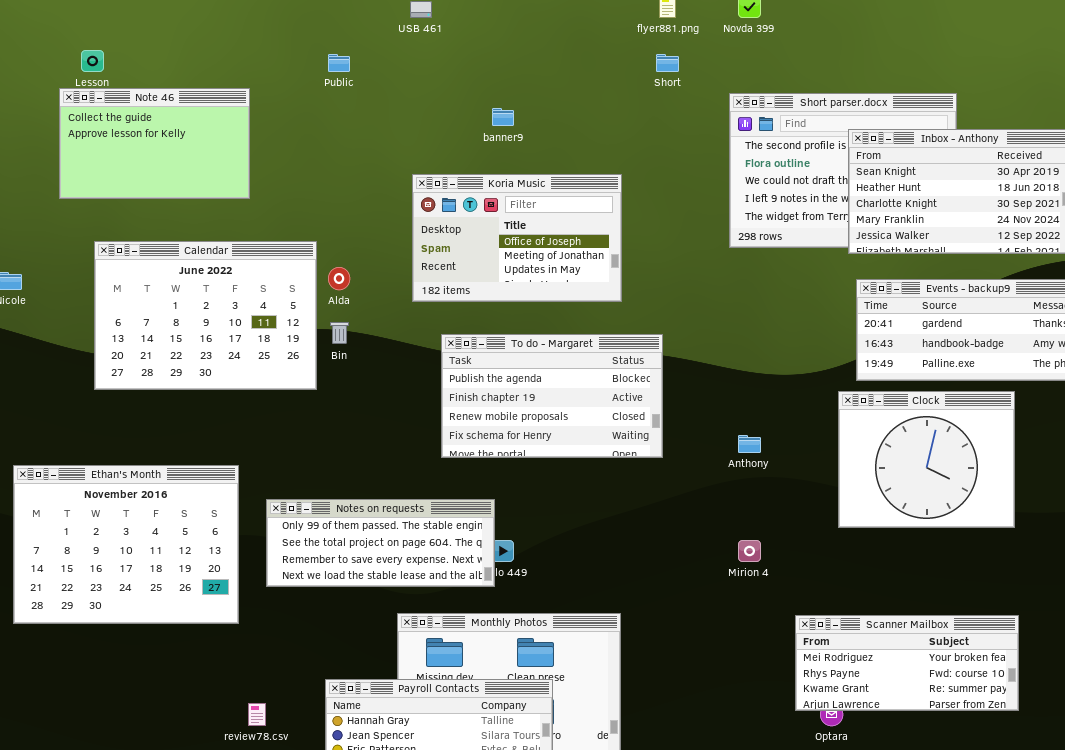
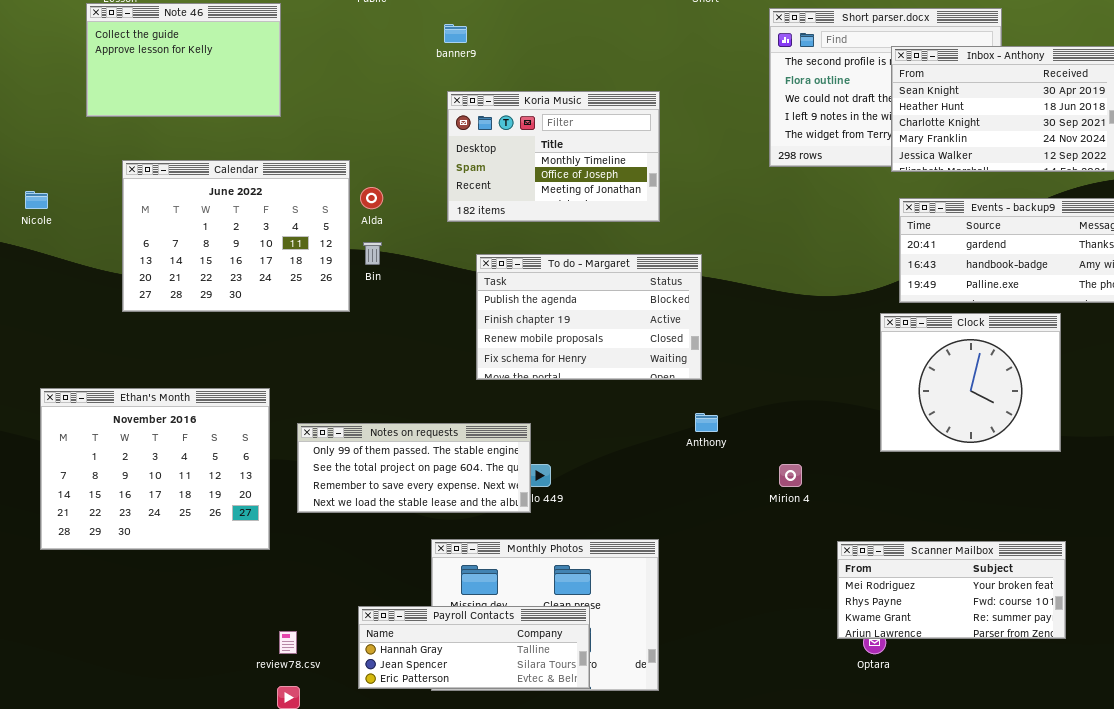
banner9: [492,108,514,126] -> [444,24,467,43], moved
Koria Music: [412,174,622,302] -> [447,91,660,222], scrolled up 1 row
Anthony: [738,435,761,453] -> [695,413,718,432], moved

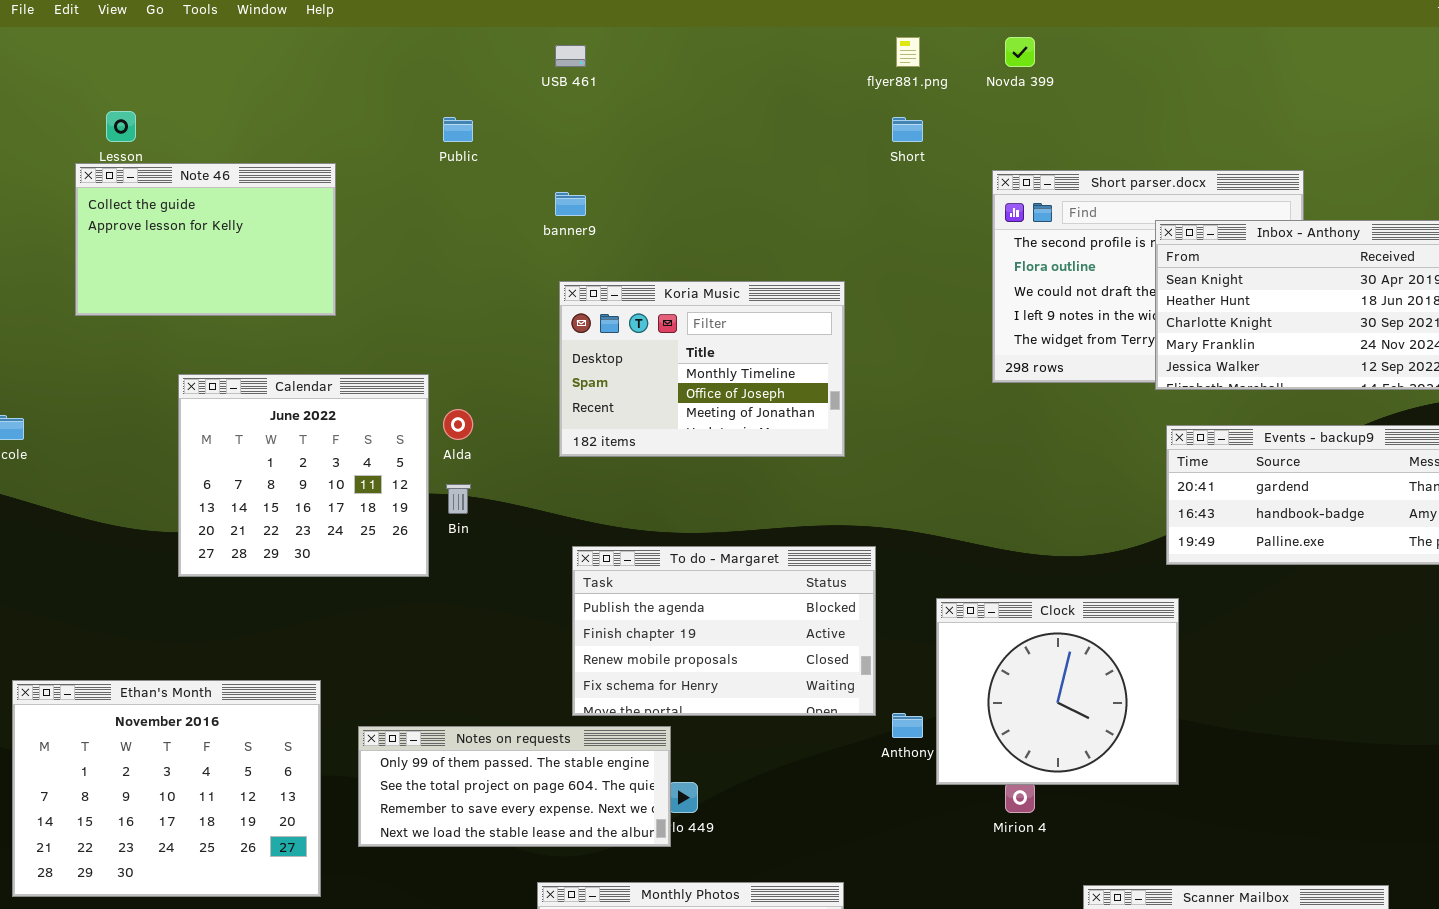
Calendar: [122,160,350,312] -> [178,374,429,577], resized
To do - Margaret: [476,254,702,380] -> [572,546,876,716], moved
Clock: [880,313,1061,452] -> [936,598,1179,785], moved

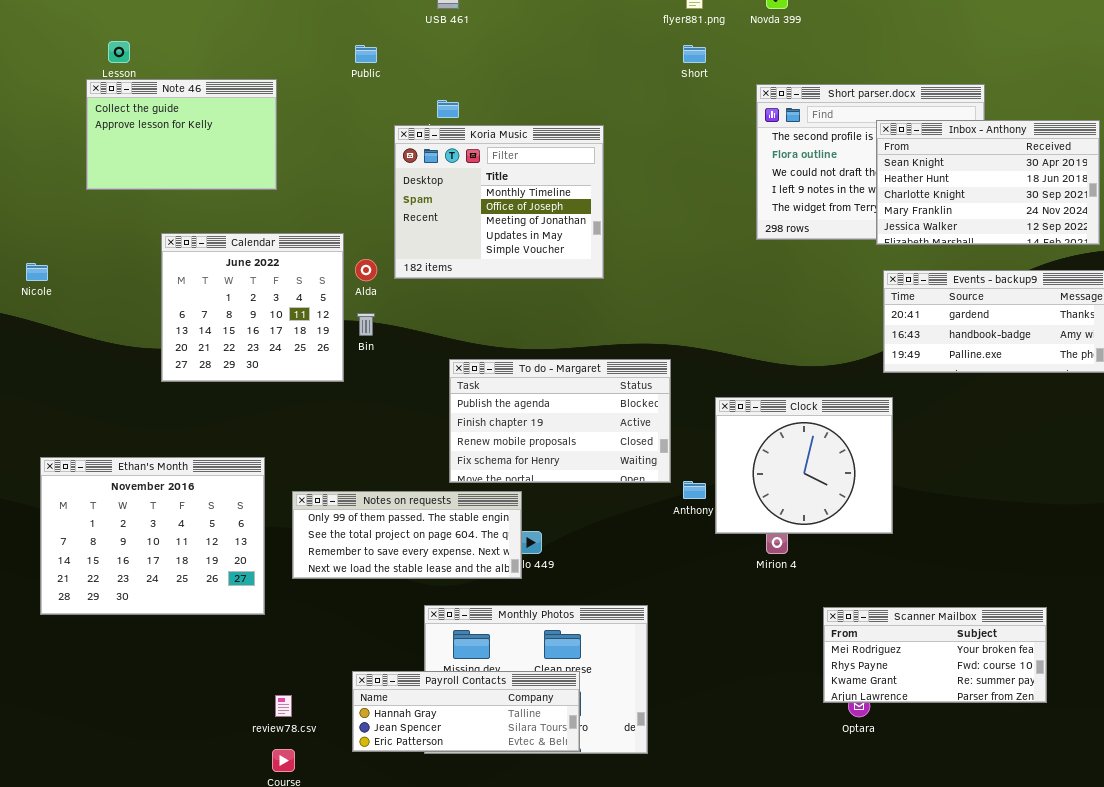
Koria Music: [559,281,845,457] -> [394,125,604,279], moved, resized

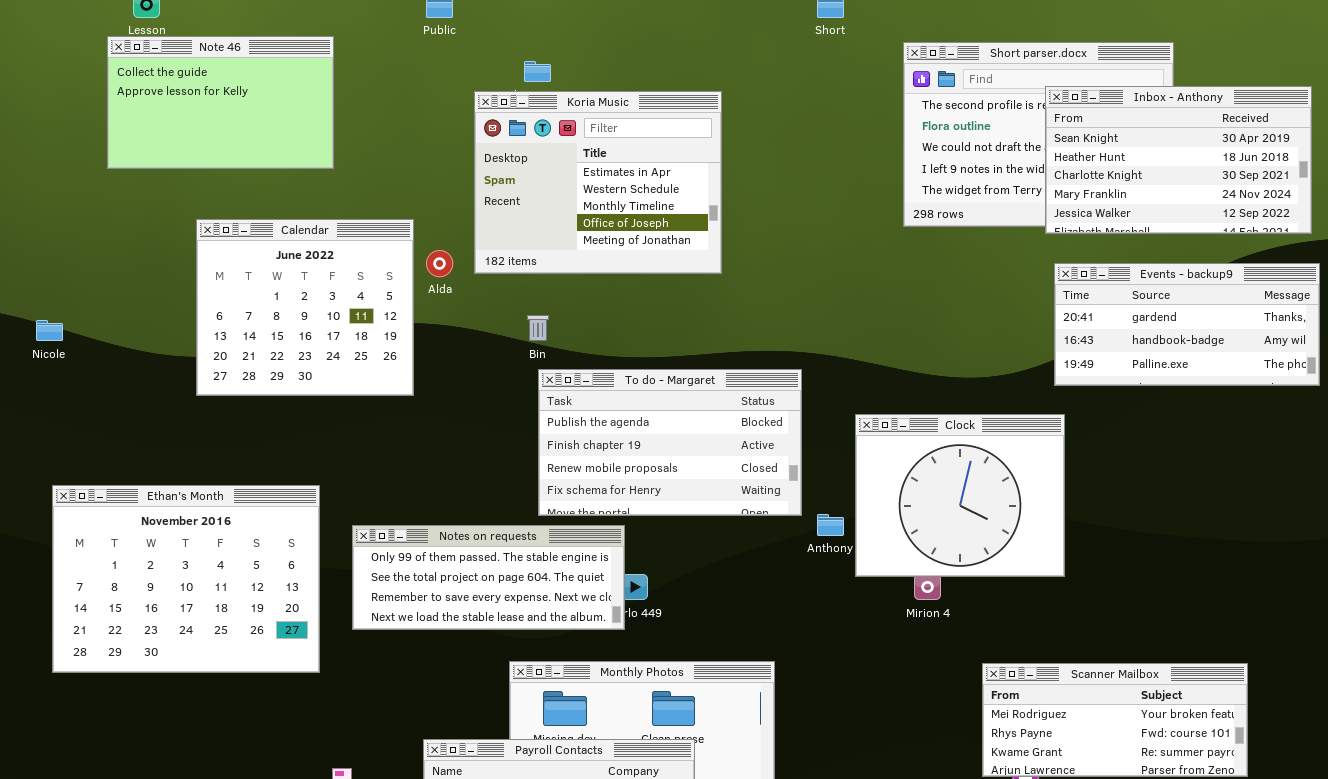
Koria Music: [394,125,604,279] -> [474,91,722,274], scrolled up 2 rows
Nicole: [26,263,48,281] -> [36,320,63,341], moved
Bin: [357,313,375,336] -> [527,315,549,341], moved

